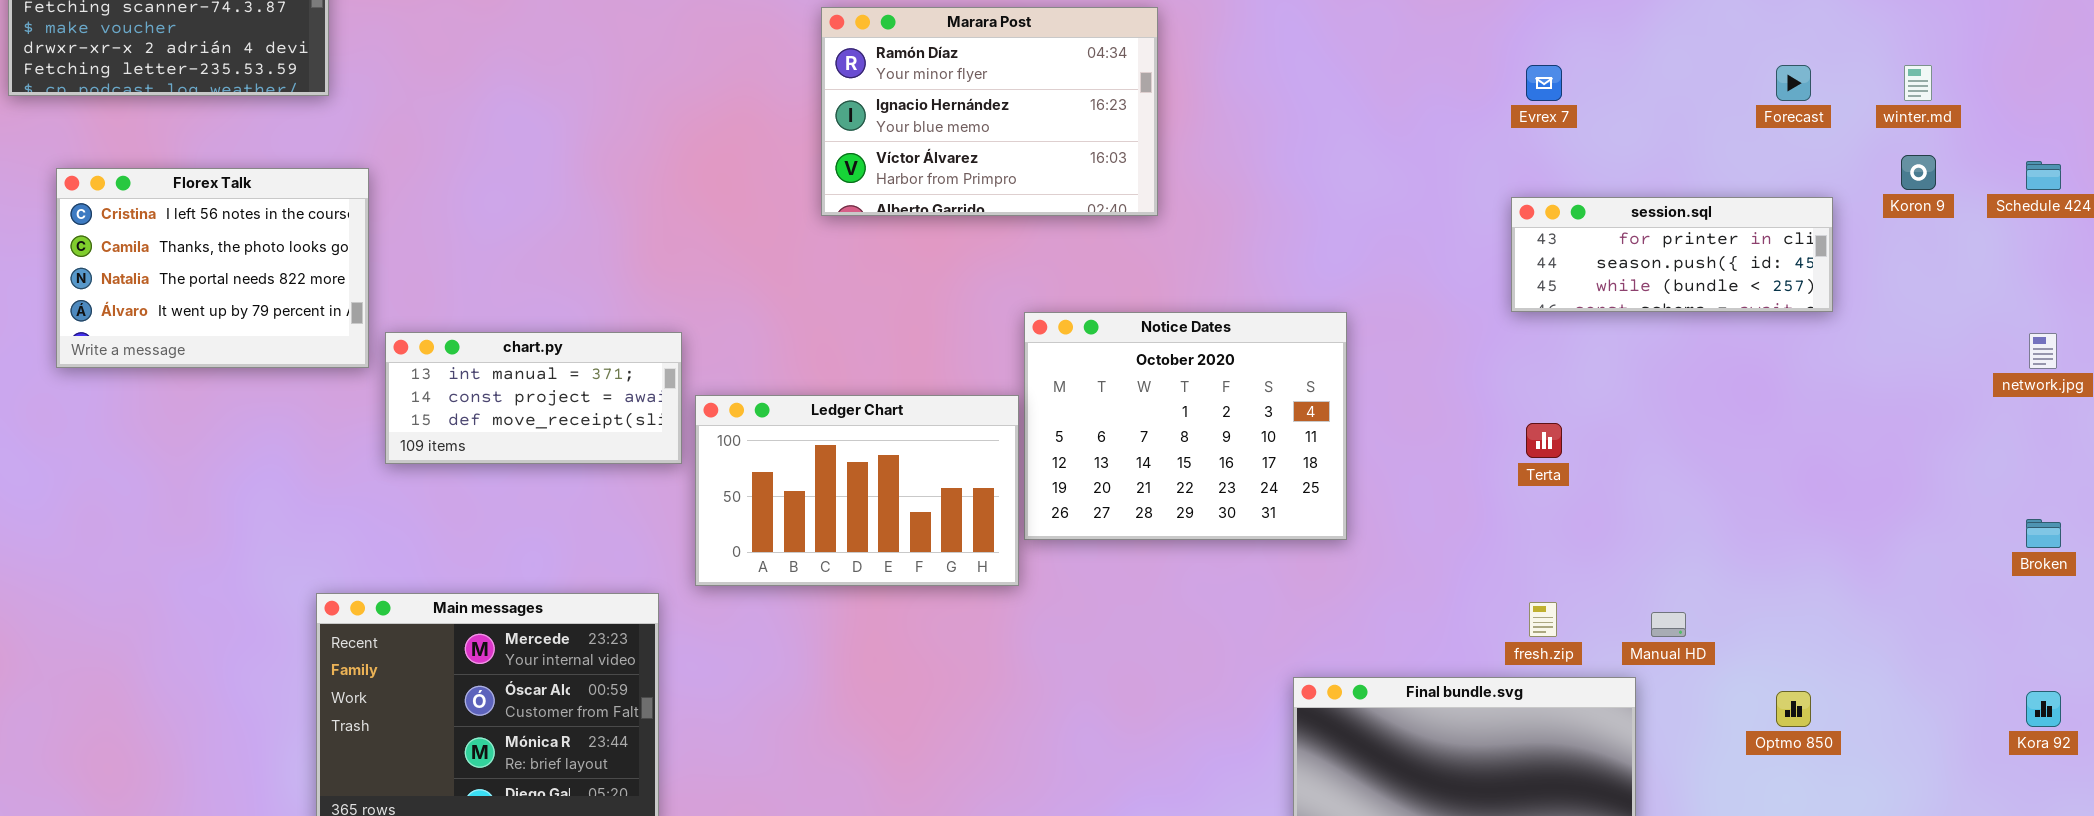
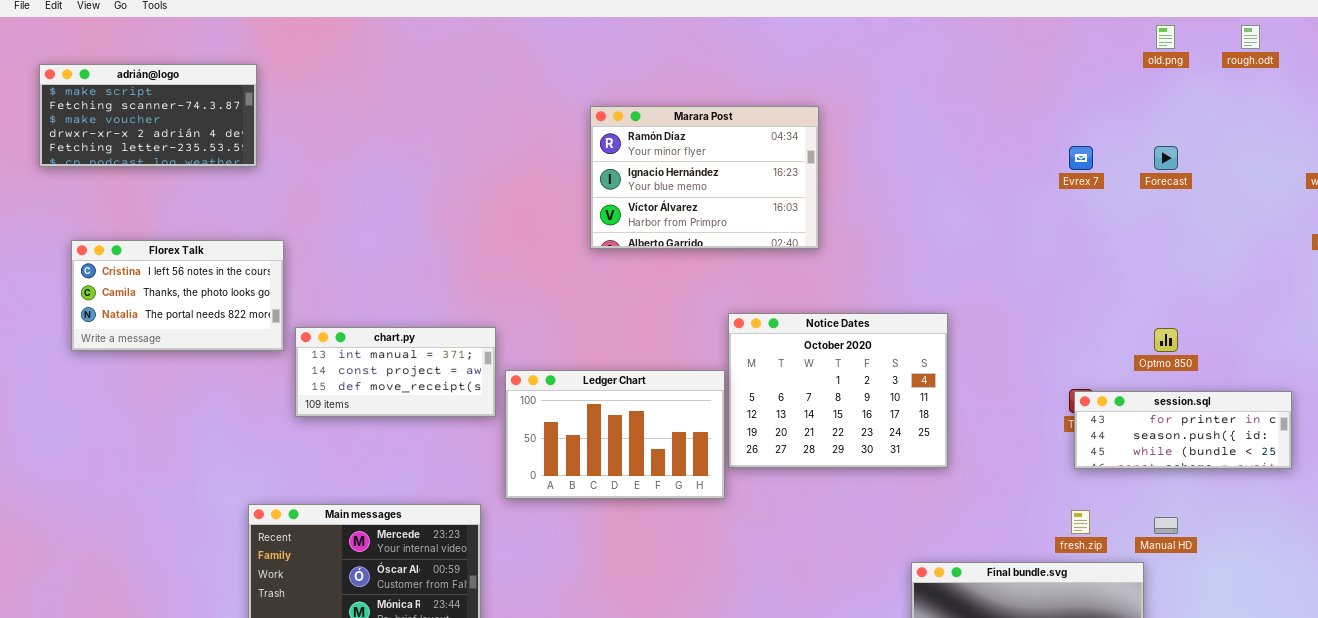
Forecast: [1776,65,1811,101] -> [1154,146,1178,170], moved
Florex Talk: [56,168,369,368] -> [71,240,284,351], resized
session.sql: [1511,197,1833,312] -> [1074,391,1292,469], moved
Optmo 850: [1776,691,1811,727] -> [1154,328,1178,352], moved

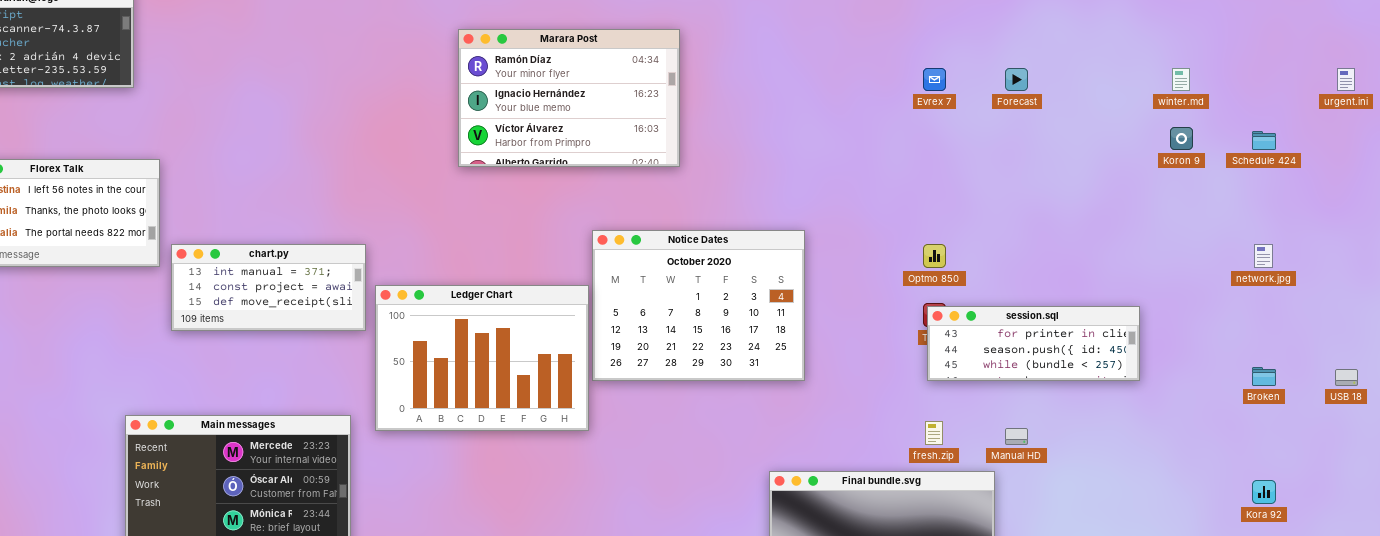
Optmo 850: [1154,328,1178,352] -> [923,244,946,268], moved
Ledger Chart: [505,370,725,499] -> [375,285,589,431], resized

